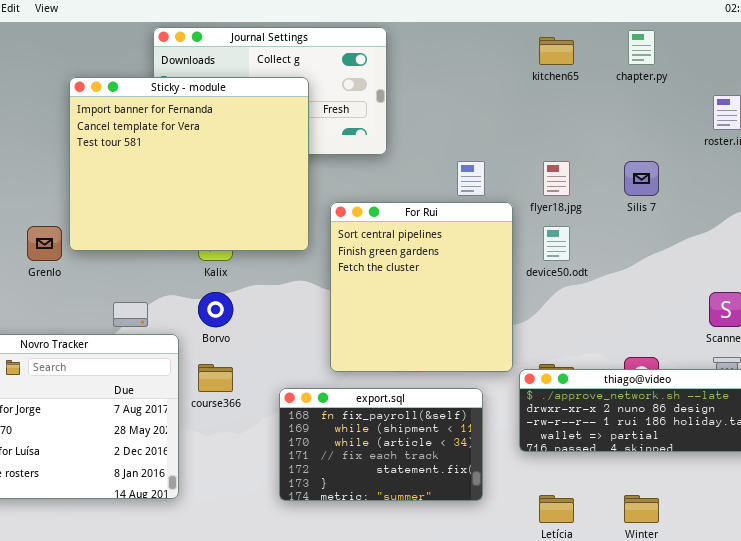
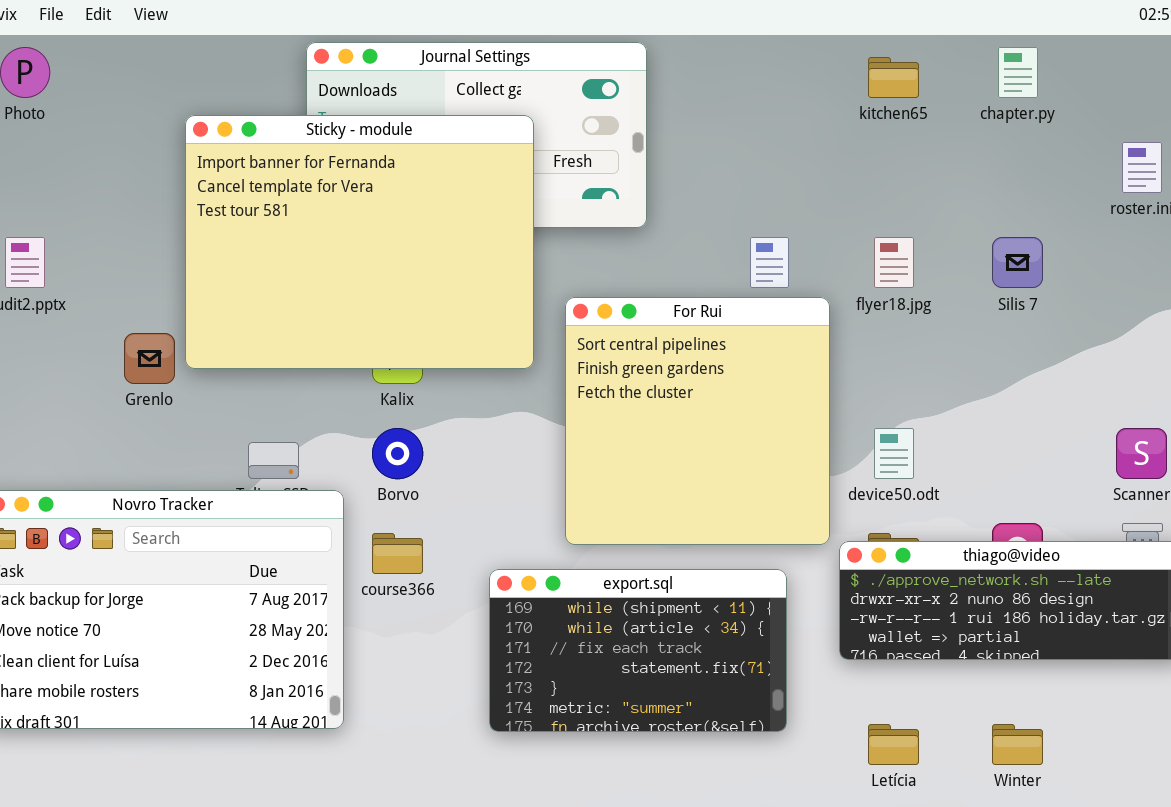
device50.odt: [543,226,570,261] -> [874,428,914,479], moved
export.sql: [279,388,483,501] -> [489,569,787,732], scrolled down 1 row

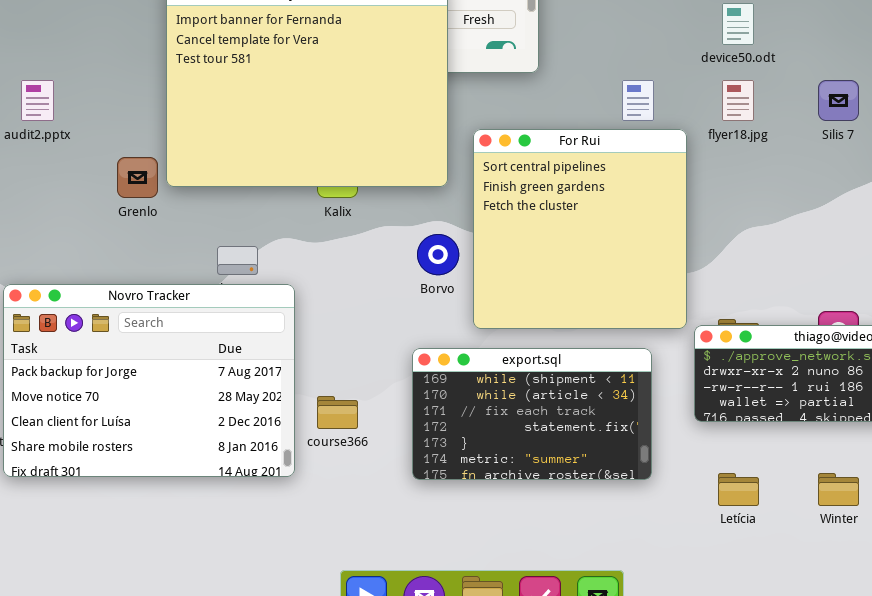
Borvo: [372,428,423,479] -> [417,234,459,275], moved
device50.odt: [874,428,914,479] -> [722,3,754,45], moved
course366: [372,533,423,574] -> [317,396,358,429], moved

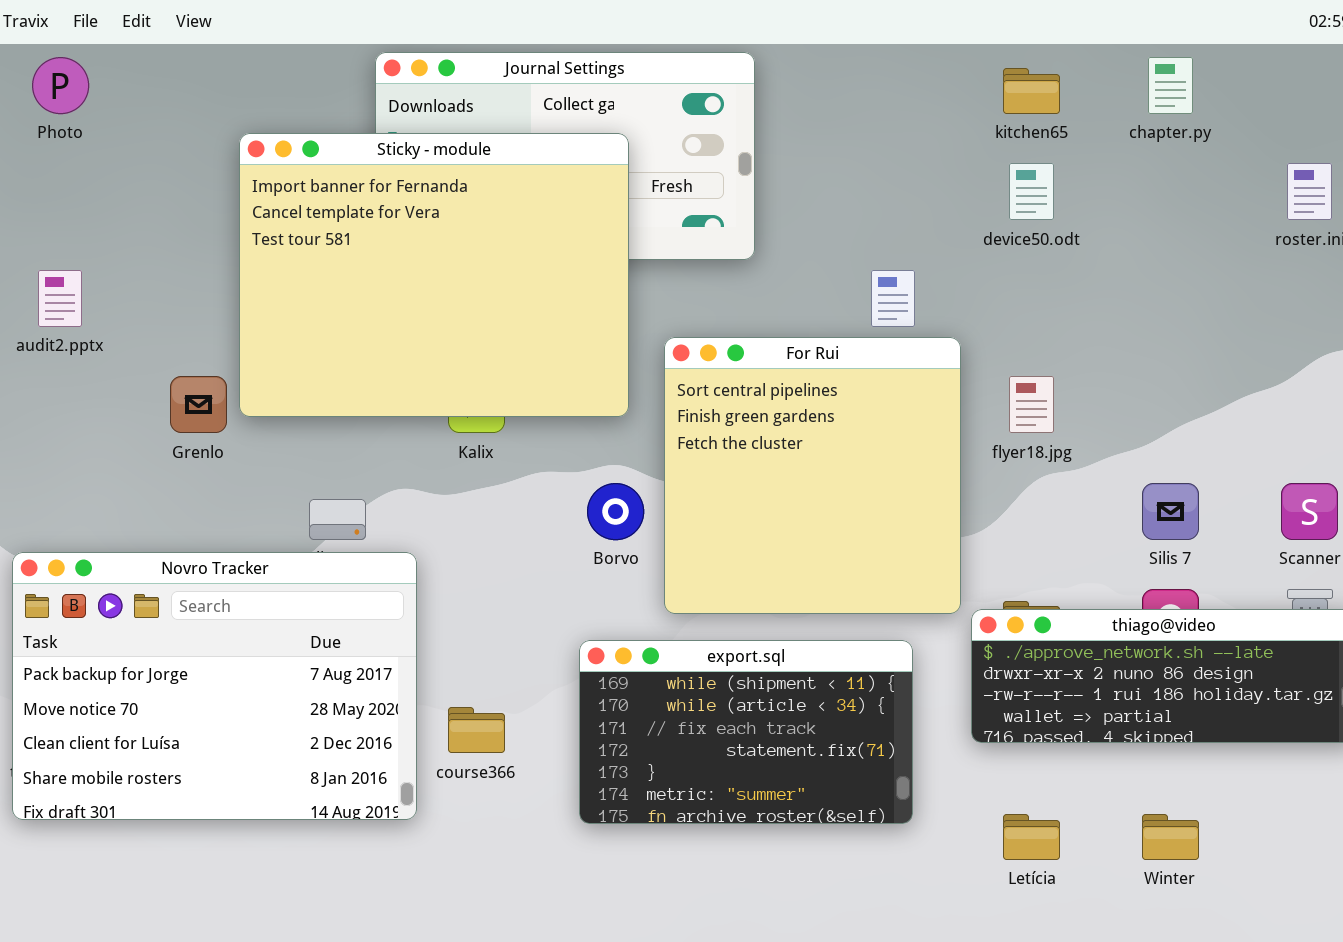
flyer18.jpg: [722,80,754,121] -> [1009,376,1054,433], moved
Silis 7: [818,80,859,121] -> [1142,483,1199,540], moved

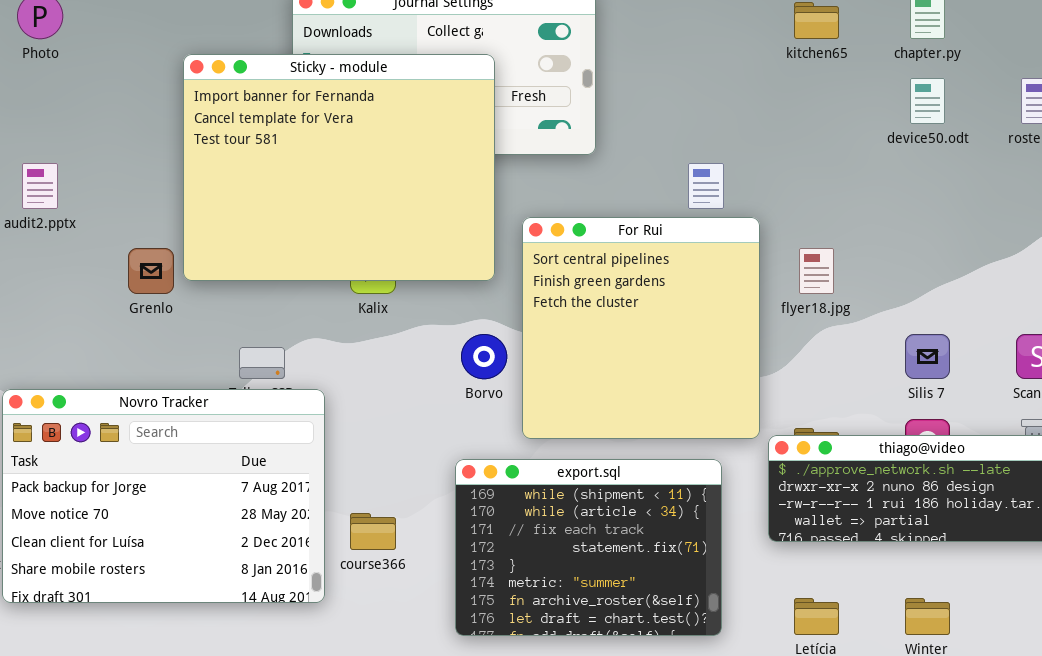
device50.odt: [1009,163,1054,220] -> [910,78,945,124], moved
export.sql: [579,640,913,824] -> [455,459,722,636], resized

